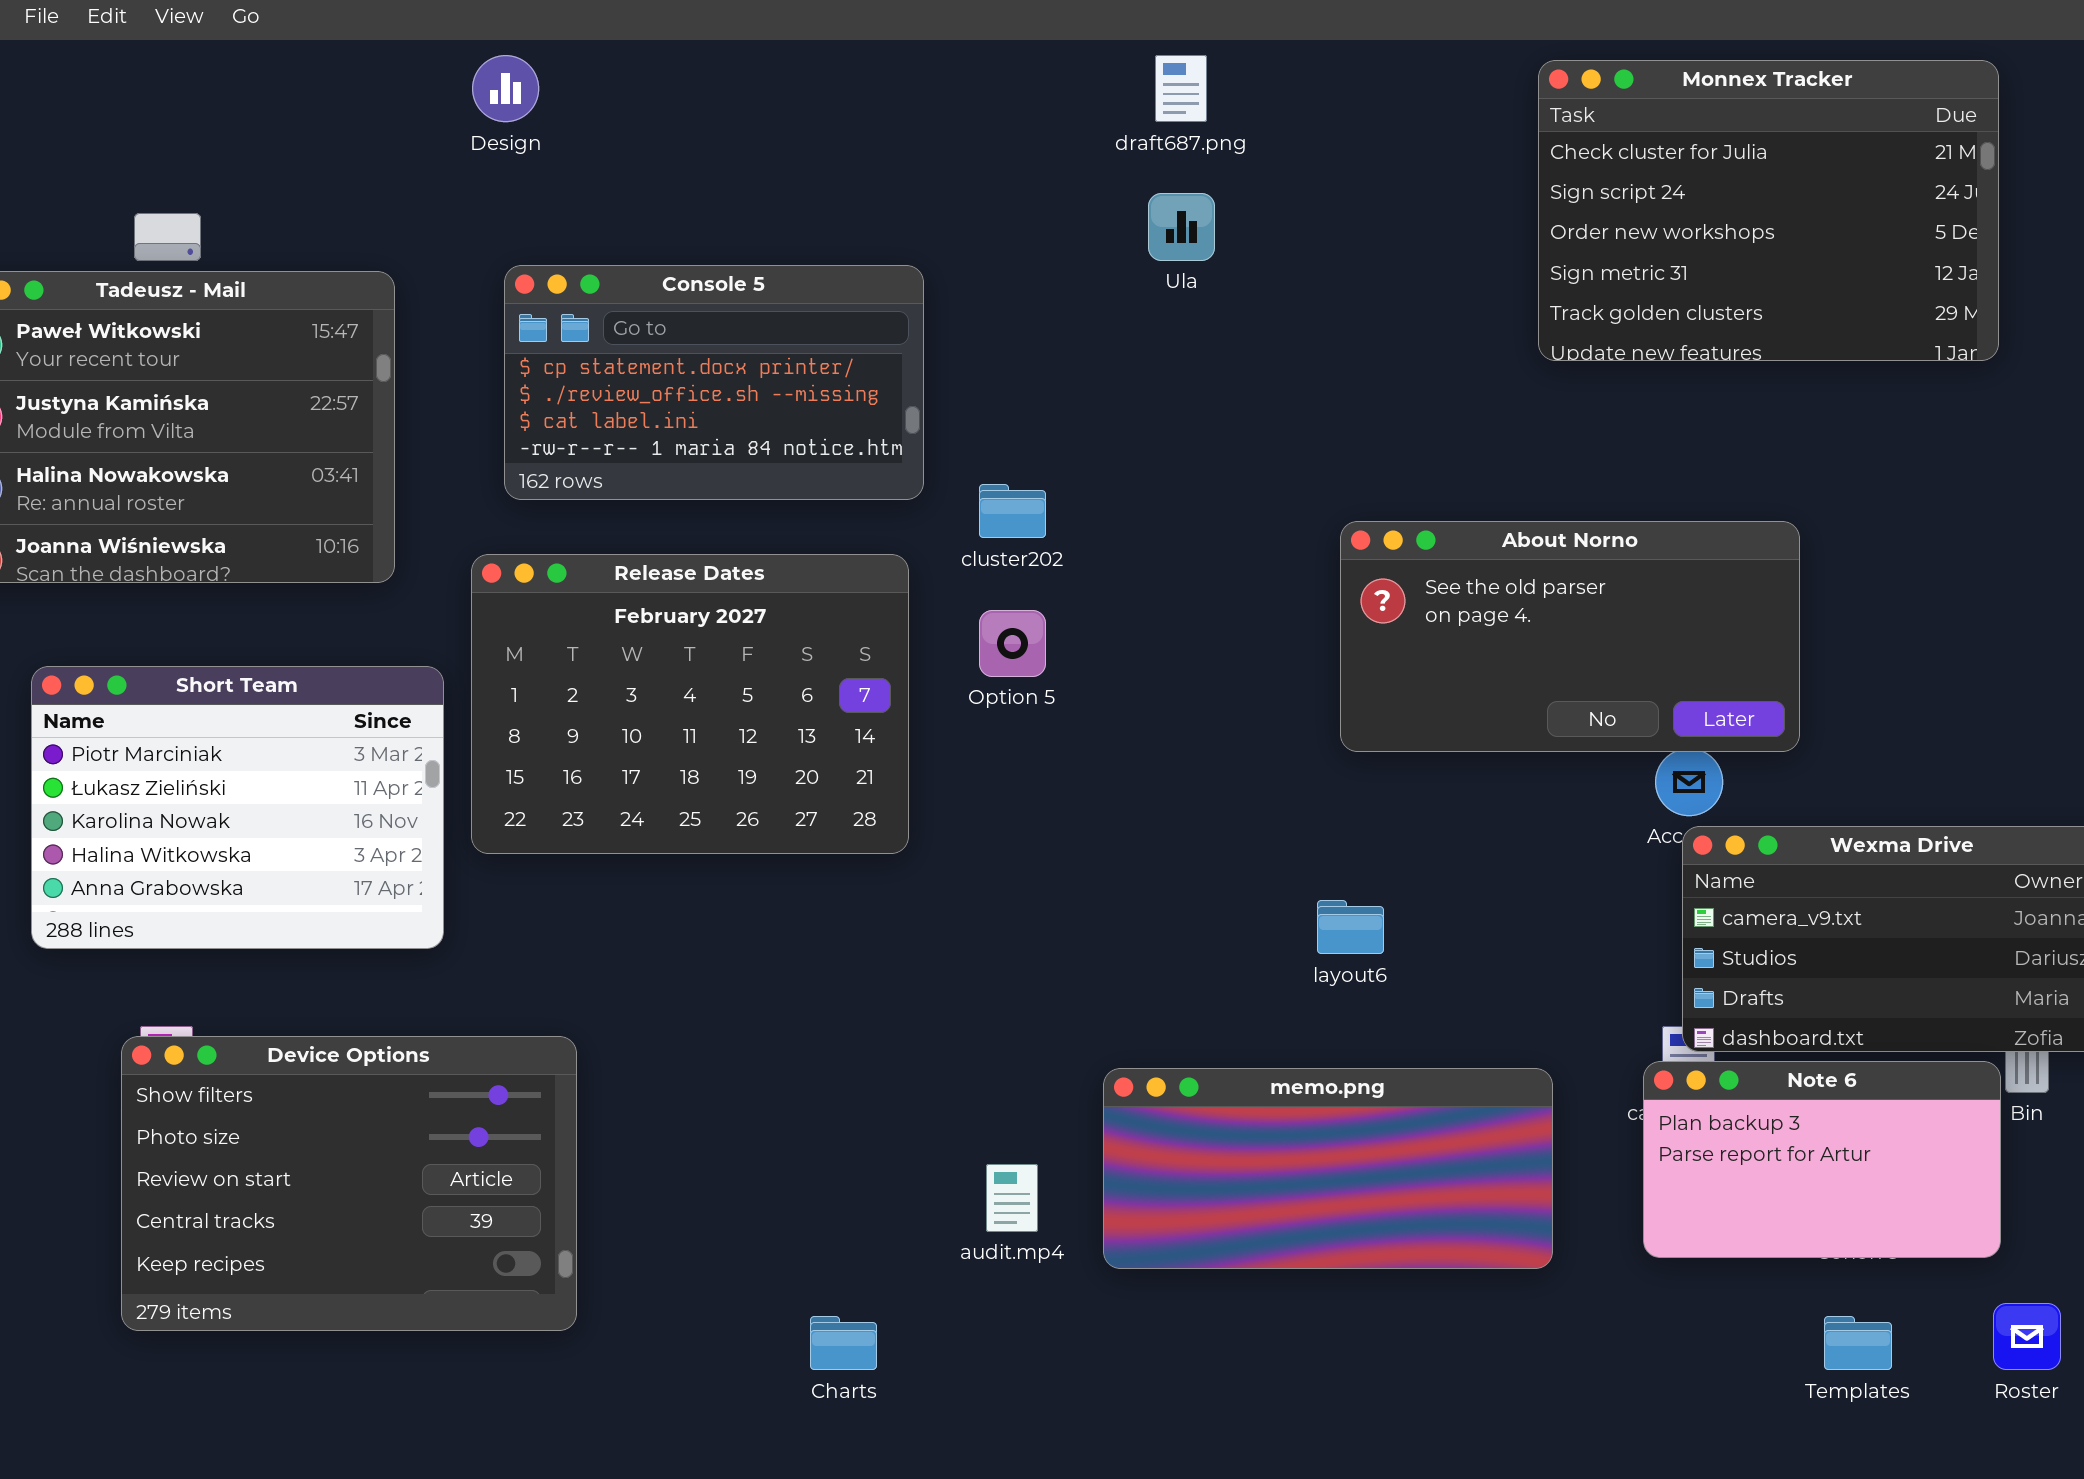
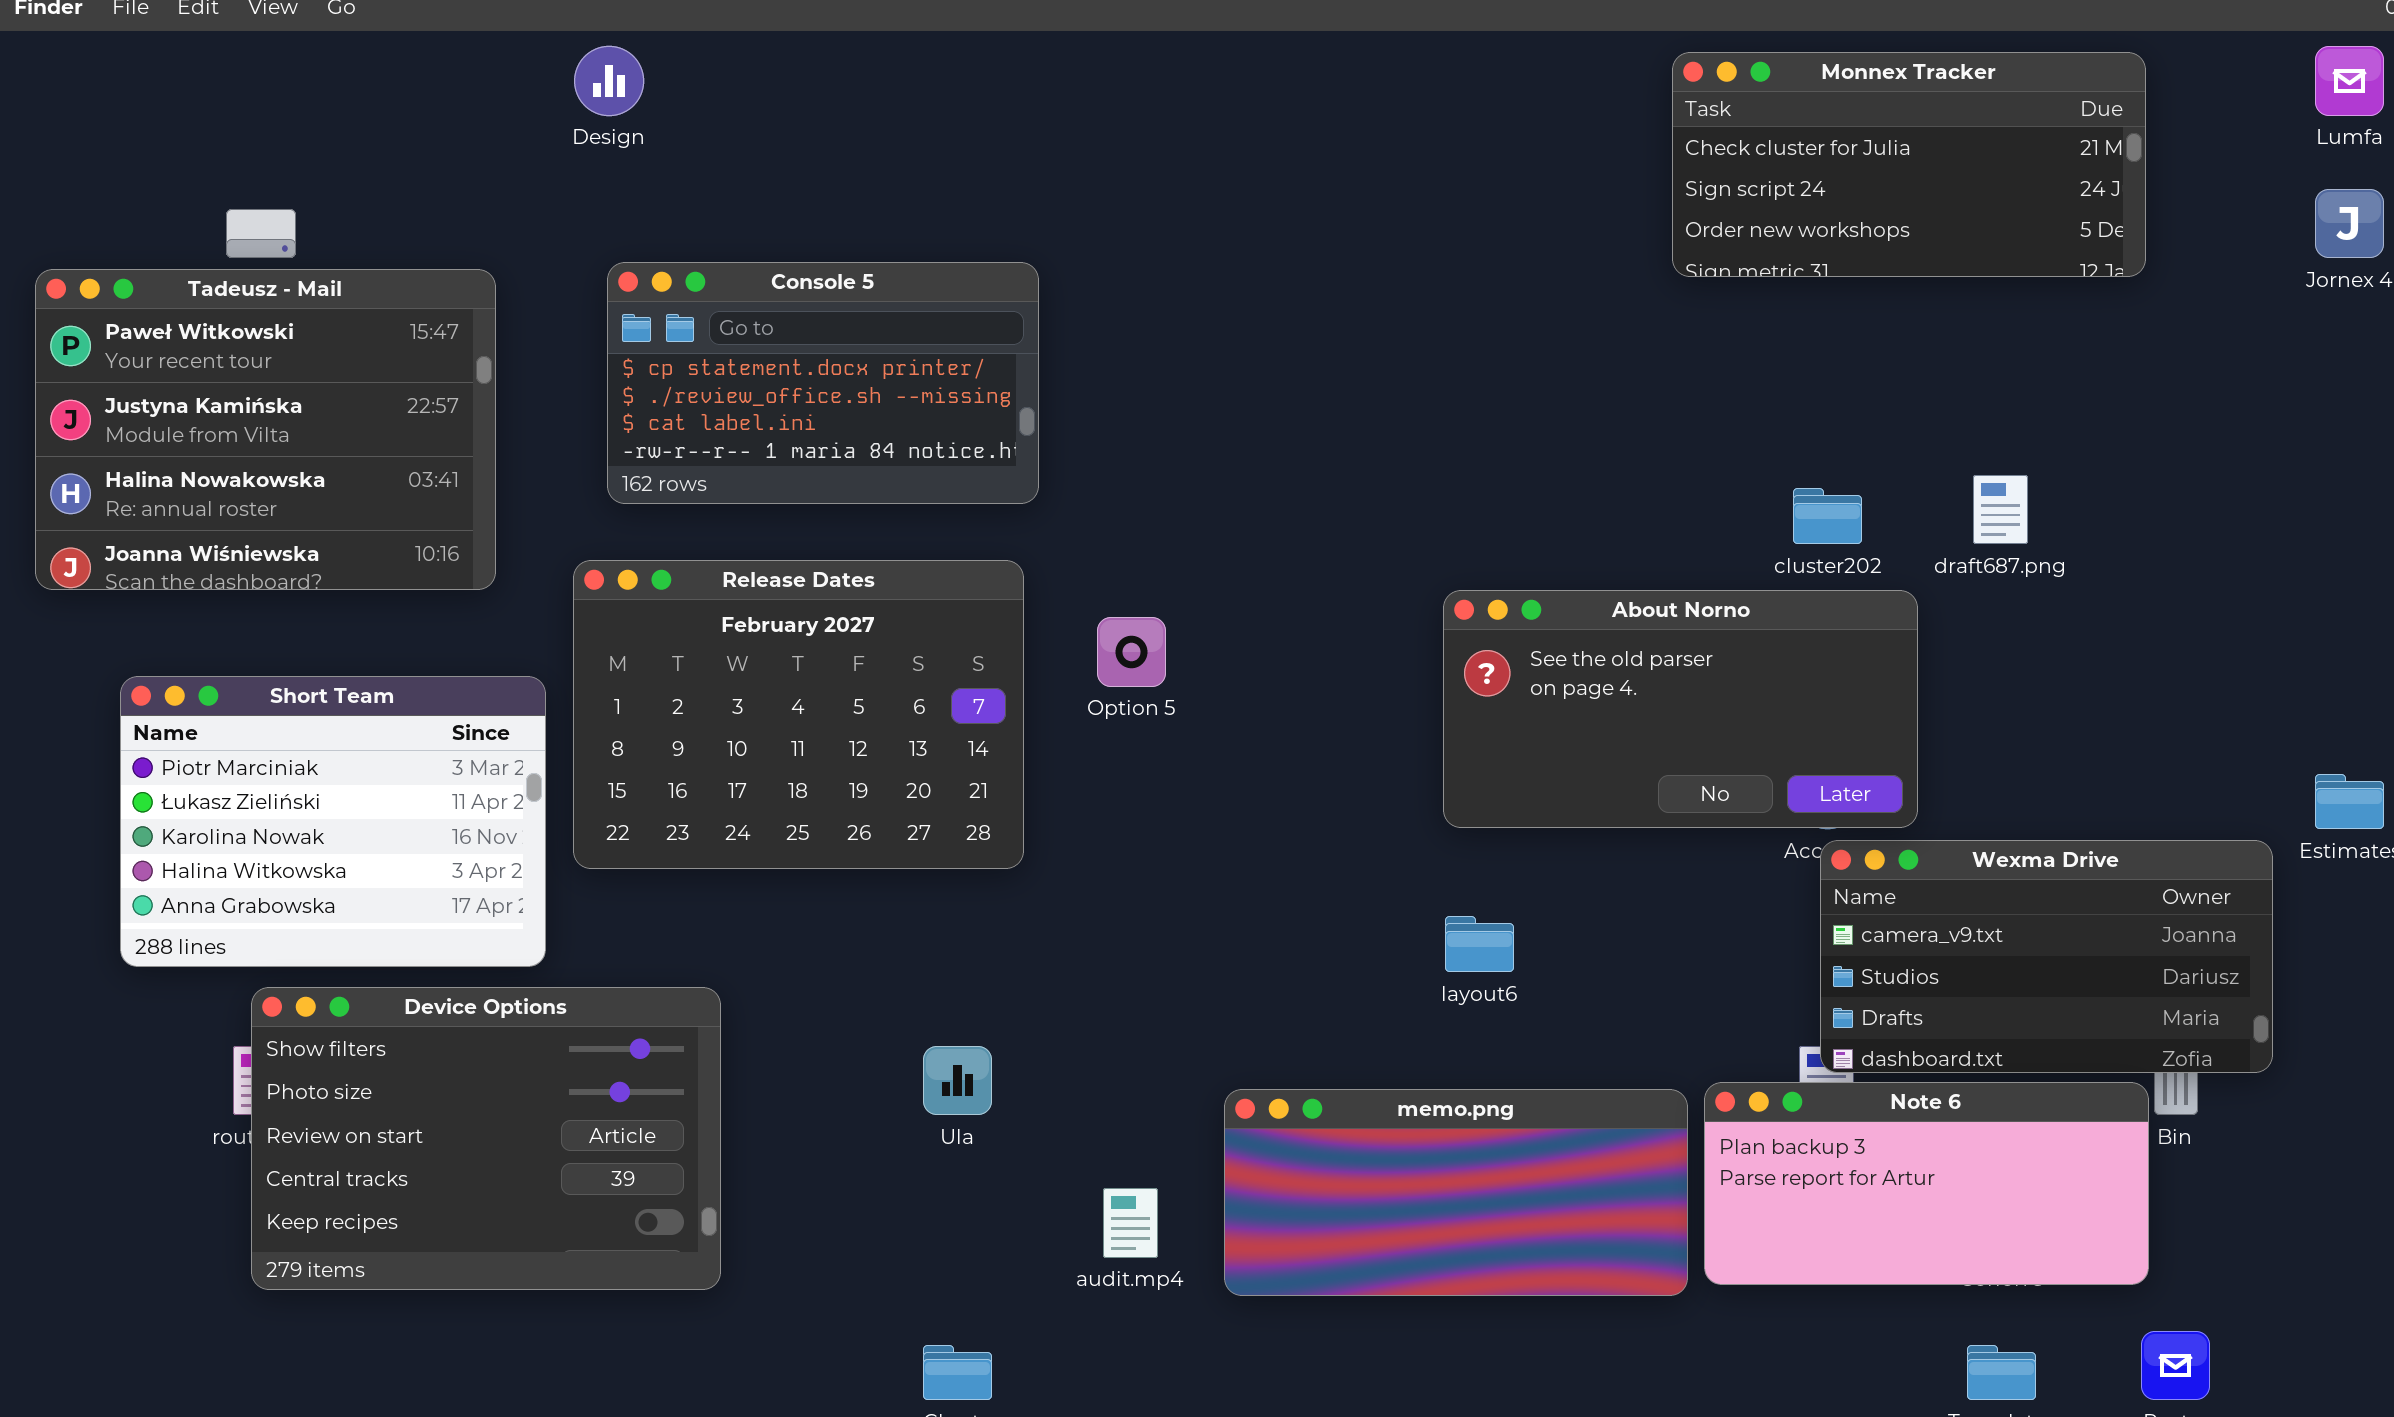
draft687.png: [1155,55,1207,122] -> [1973,475,2028,544], moved
Monnex Tracker: [1538,60,1999,361] -> [1672,52,2146,277], resized
Ula: [1148,193,1215,261] -> [923,1046,992,1115], moved
cluster202: [979,484,1046,538] -> [1793,488,1862,544], moved
About Norno: [1340,521,1800,752] -> [1443,590,1918,828], moved
Device Options: [121,1036,577,1331] -> [251,987,721,1290], moved
Note 6: [1643,1061,2001,1258] -> [1704,1082,2149,1285], resized

